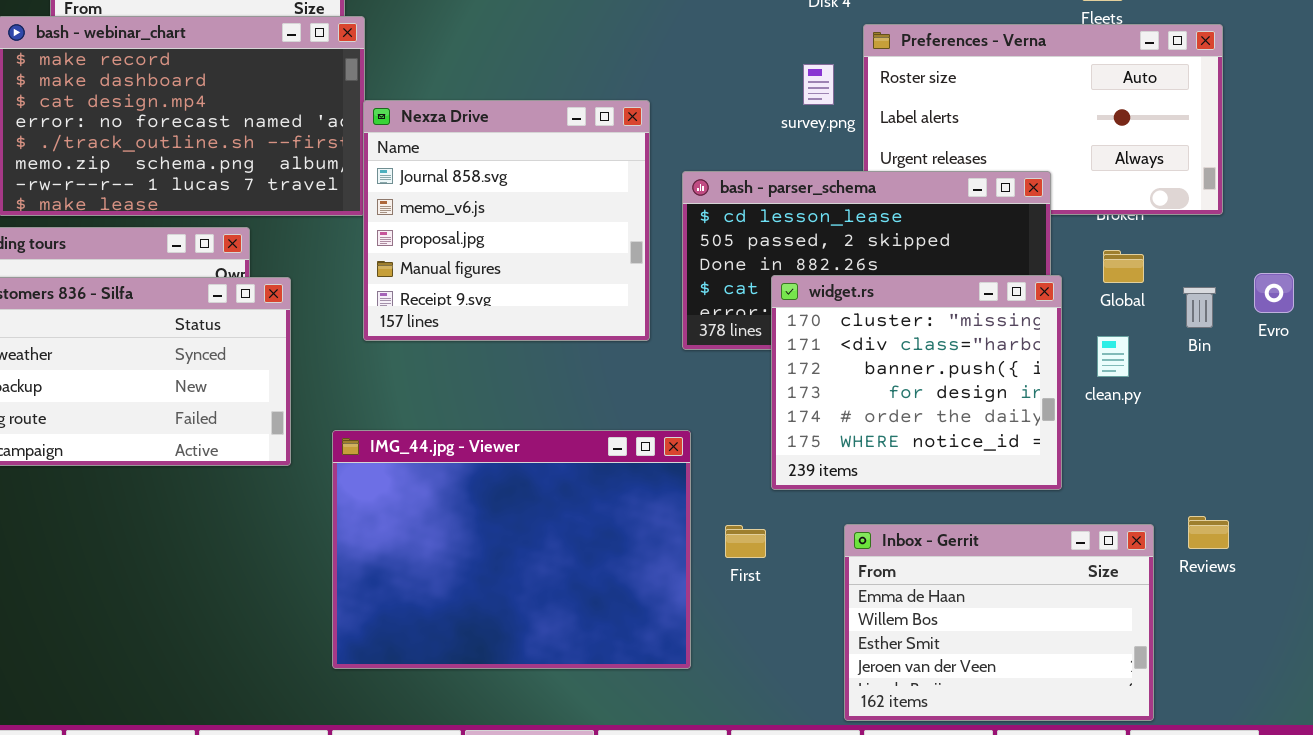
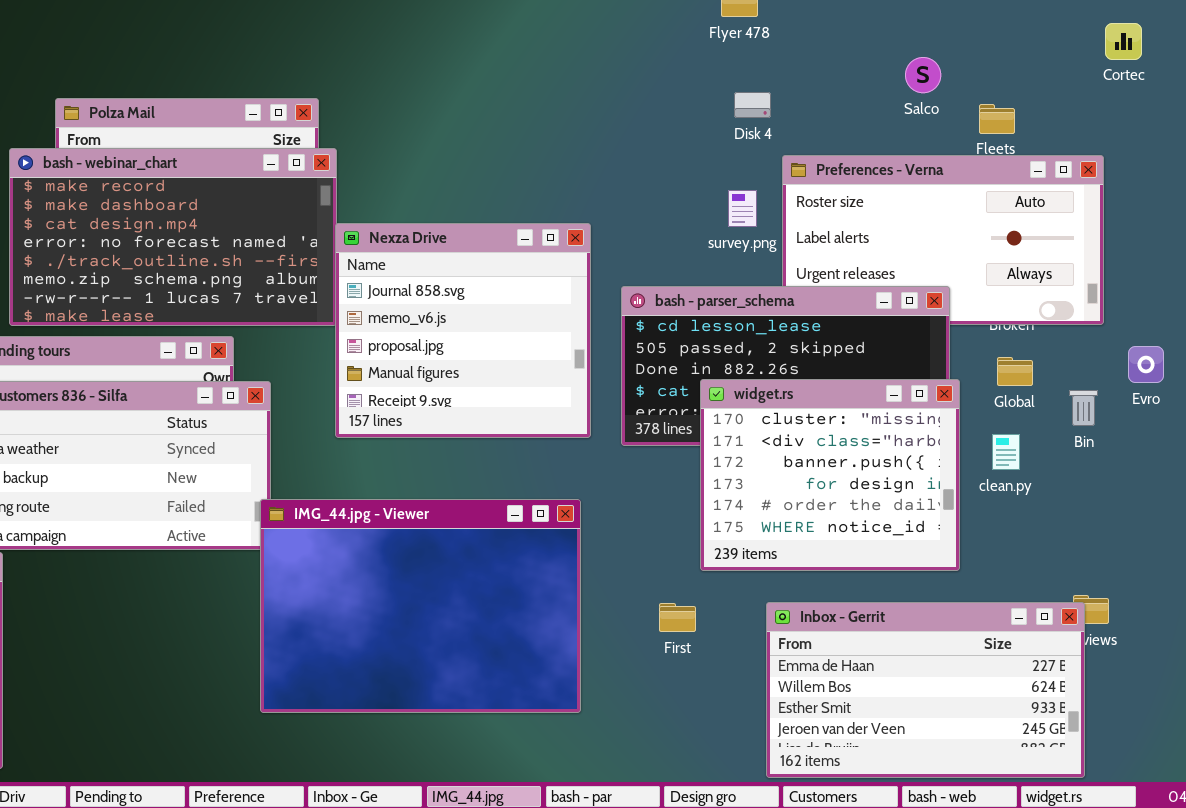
Evro: [1254,273,1294,313] -> [1128,346,1164,383], moved
IMG_44.jpg - Viewer: [332,430,691,669] -> [260,499,581,713], moved
Inbox - Gerrit: [844,524,1154,721] -> [766,602,1085,778], resized

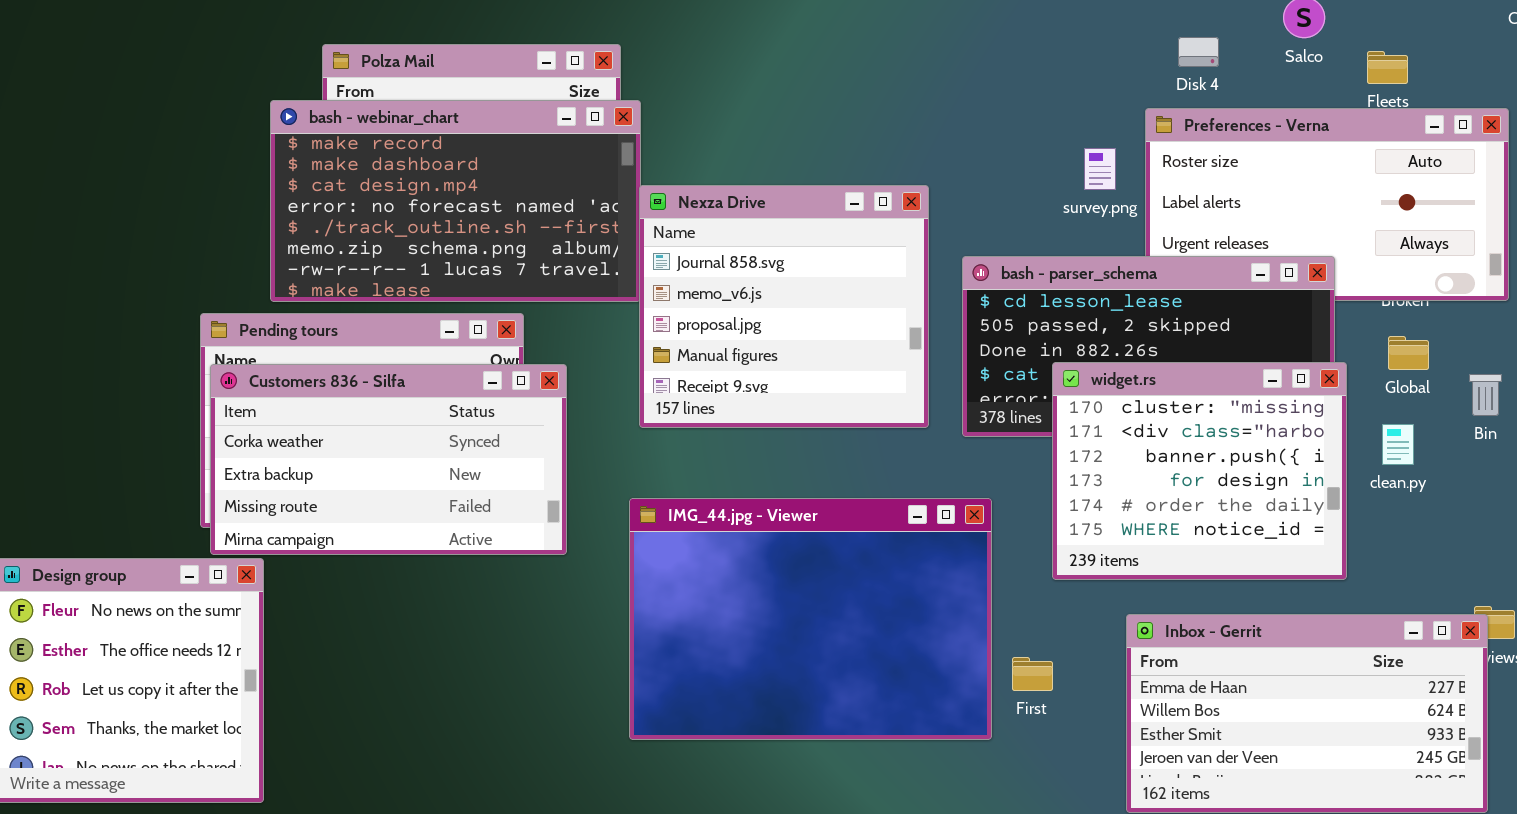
Disk 4: [734,92,771,118] -> [1178,37,1219,67], moved
IMG_44.jpg - Viewer: [260,499,581,713] -> [629,498,992,740], moved
First: [659,603,696,632] -> [1012,657,1053,691], moved

